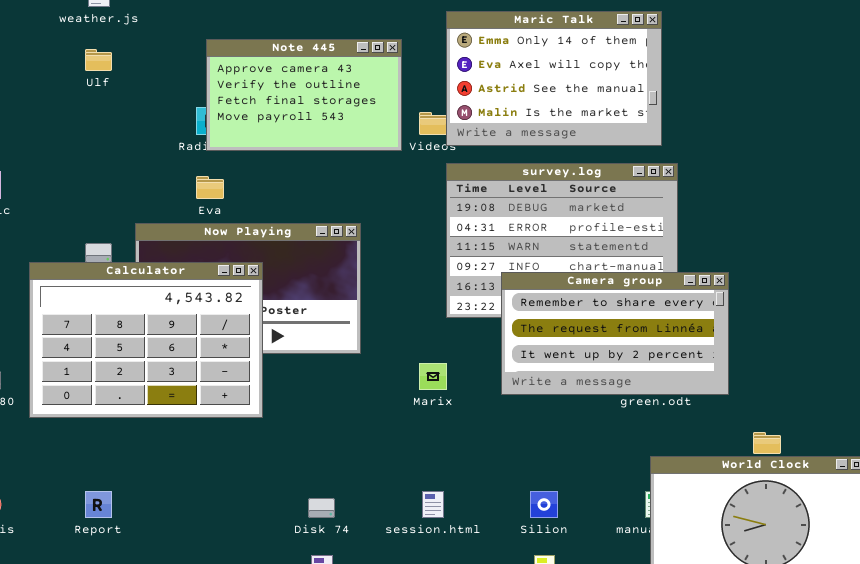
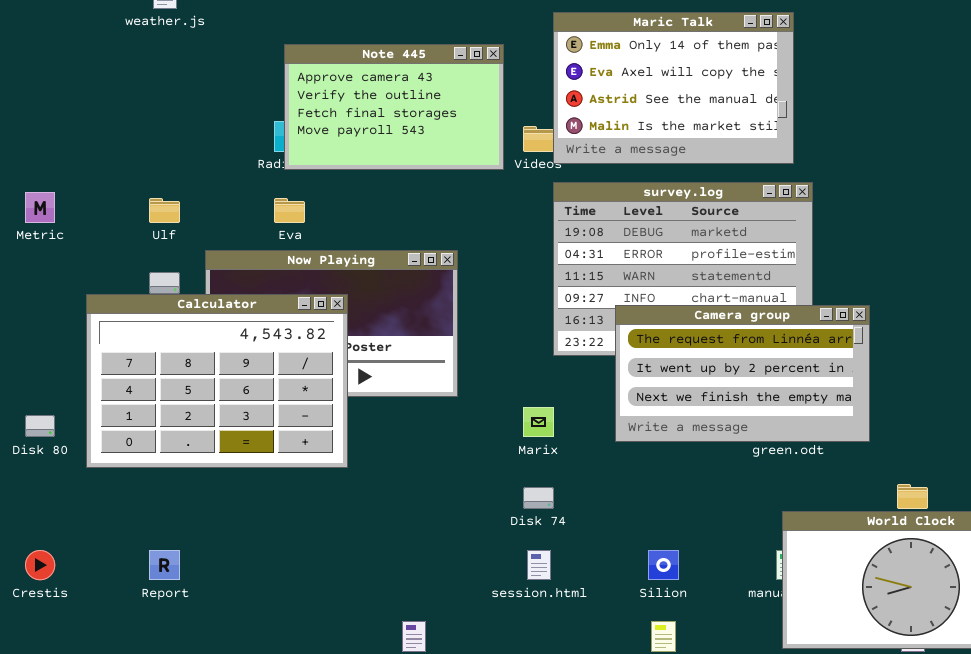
Ulf: [85,49,112,71] -> [149,198,180,223], moved
Camera group: [501,272,729,395] -> [615,305,870,442], scrolled down 1 row
Disk 74: [308,498,335,518] -> [523,487,554,509], moved

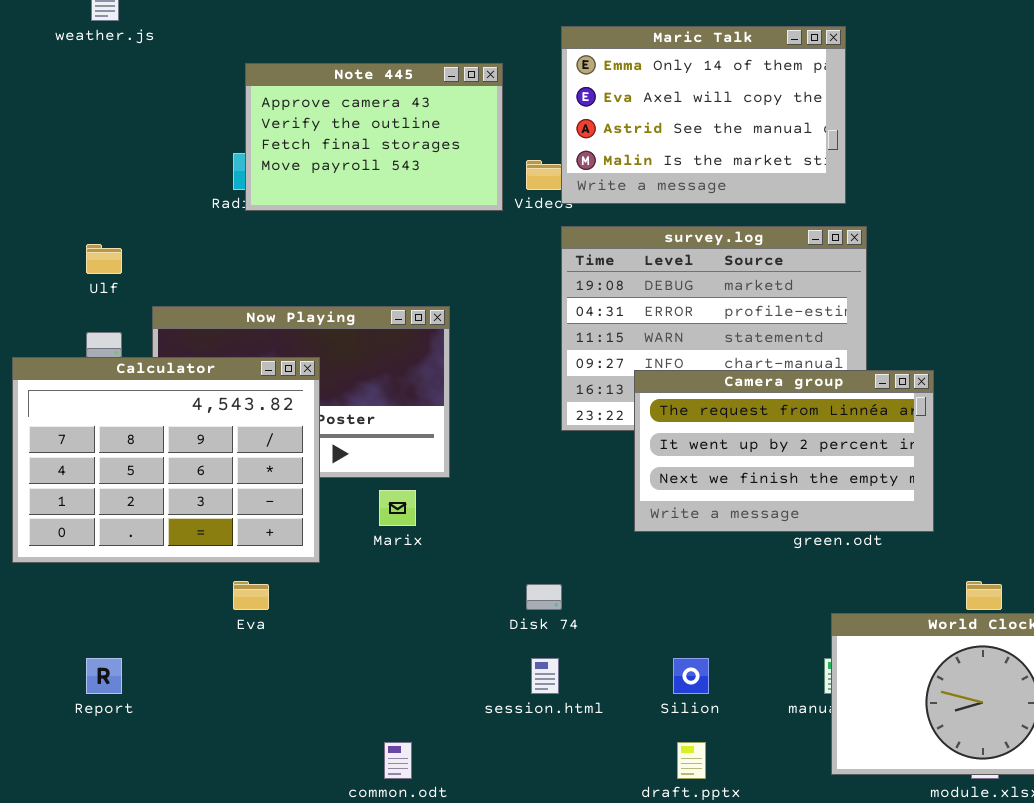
Eva: [274,198,305,223] -> [233,581,269,610], moved
Marix: [523,407,554,437] -> [379,490,416,526], moved

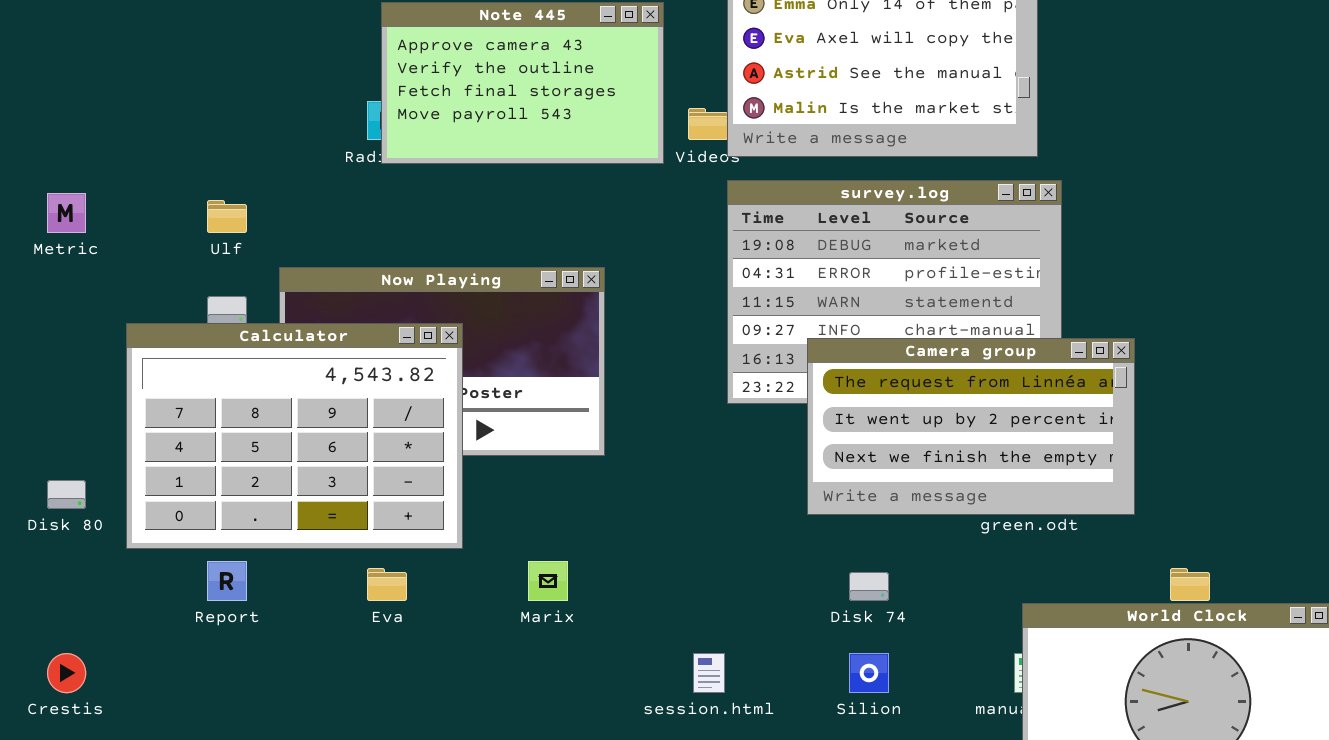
Marix: [379,490,416,526] -> [528,561,568,601], moved
Disk 74: [526,584,562,610] -> [849,572,889,601], moved
Report: [86,658,122,694] -> [207,561,247,601], moved

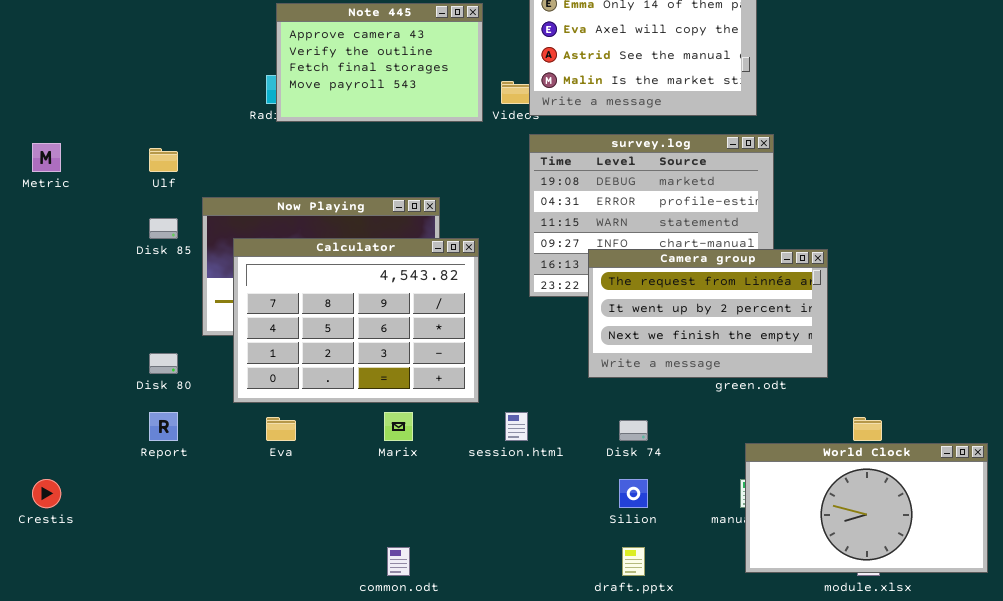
Calculator: [126,323,463,549] -> [233,238,479,403], moved
Disk 80: [47,480,86,509] -> [149,353,178,374], moved
session.html: [693,653,725,693] -> [505,412,528,441], moved

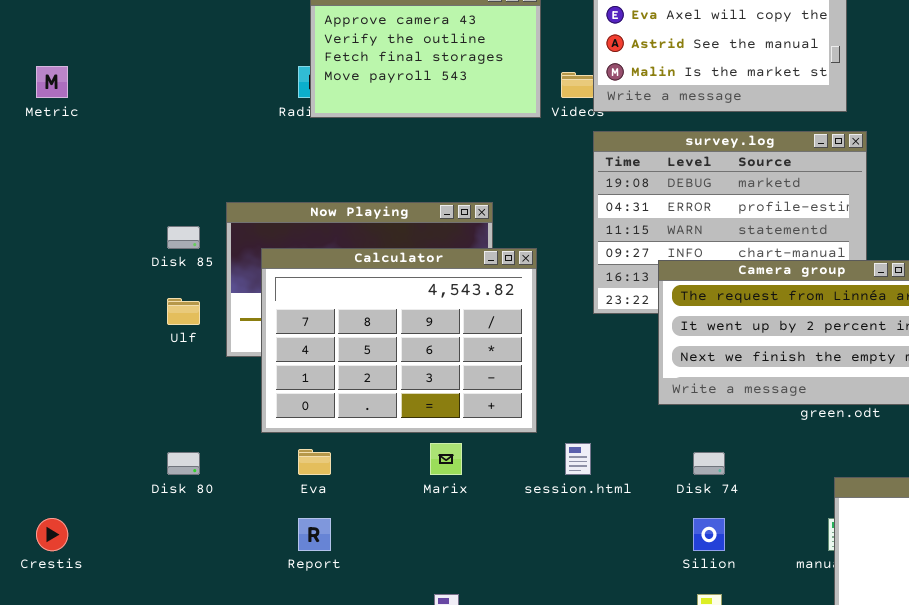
Metric: [32,143,61,172] -> [36,66,68,98], moved
Ulf: [149,148,178,172] -> [167,298,200,325], moved
Disk 80: [149,353,178,374] -> [167,452,200,475], moved
Report: [149,412,178,441] -> [298,518,331,551], moved

